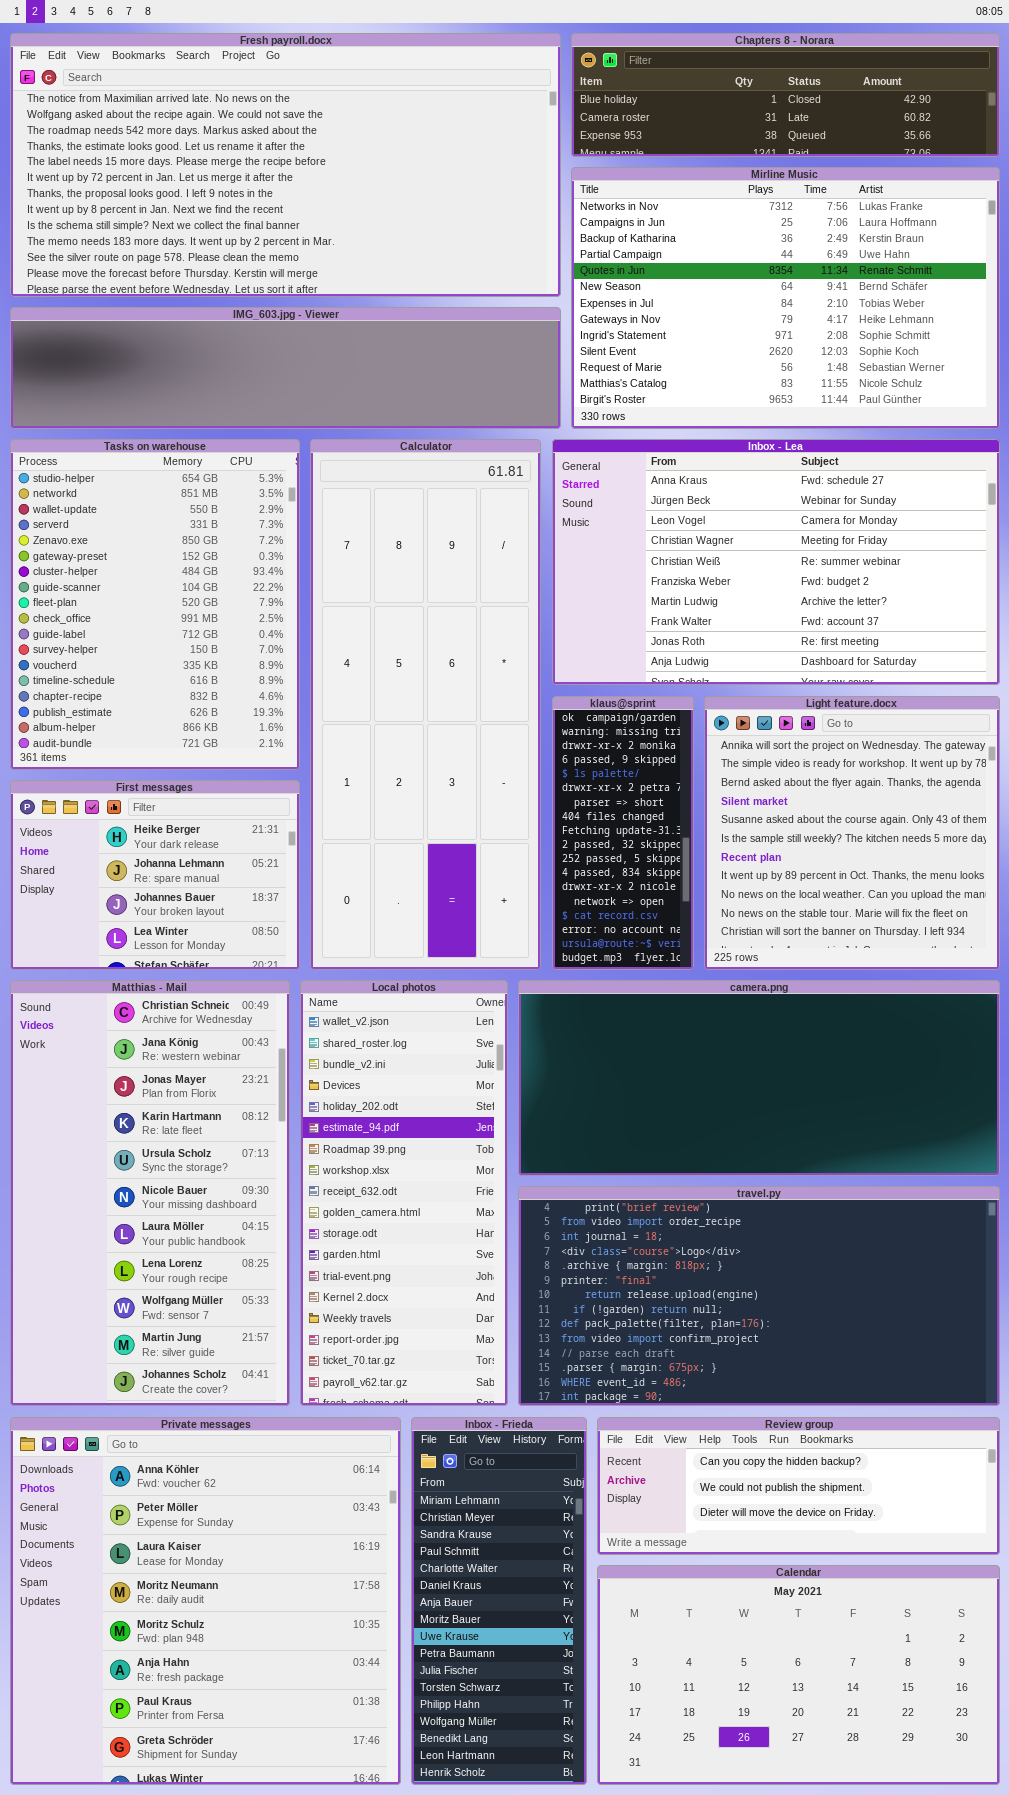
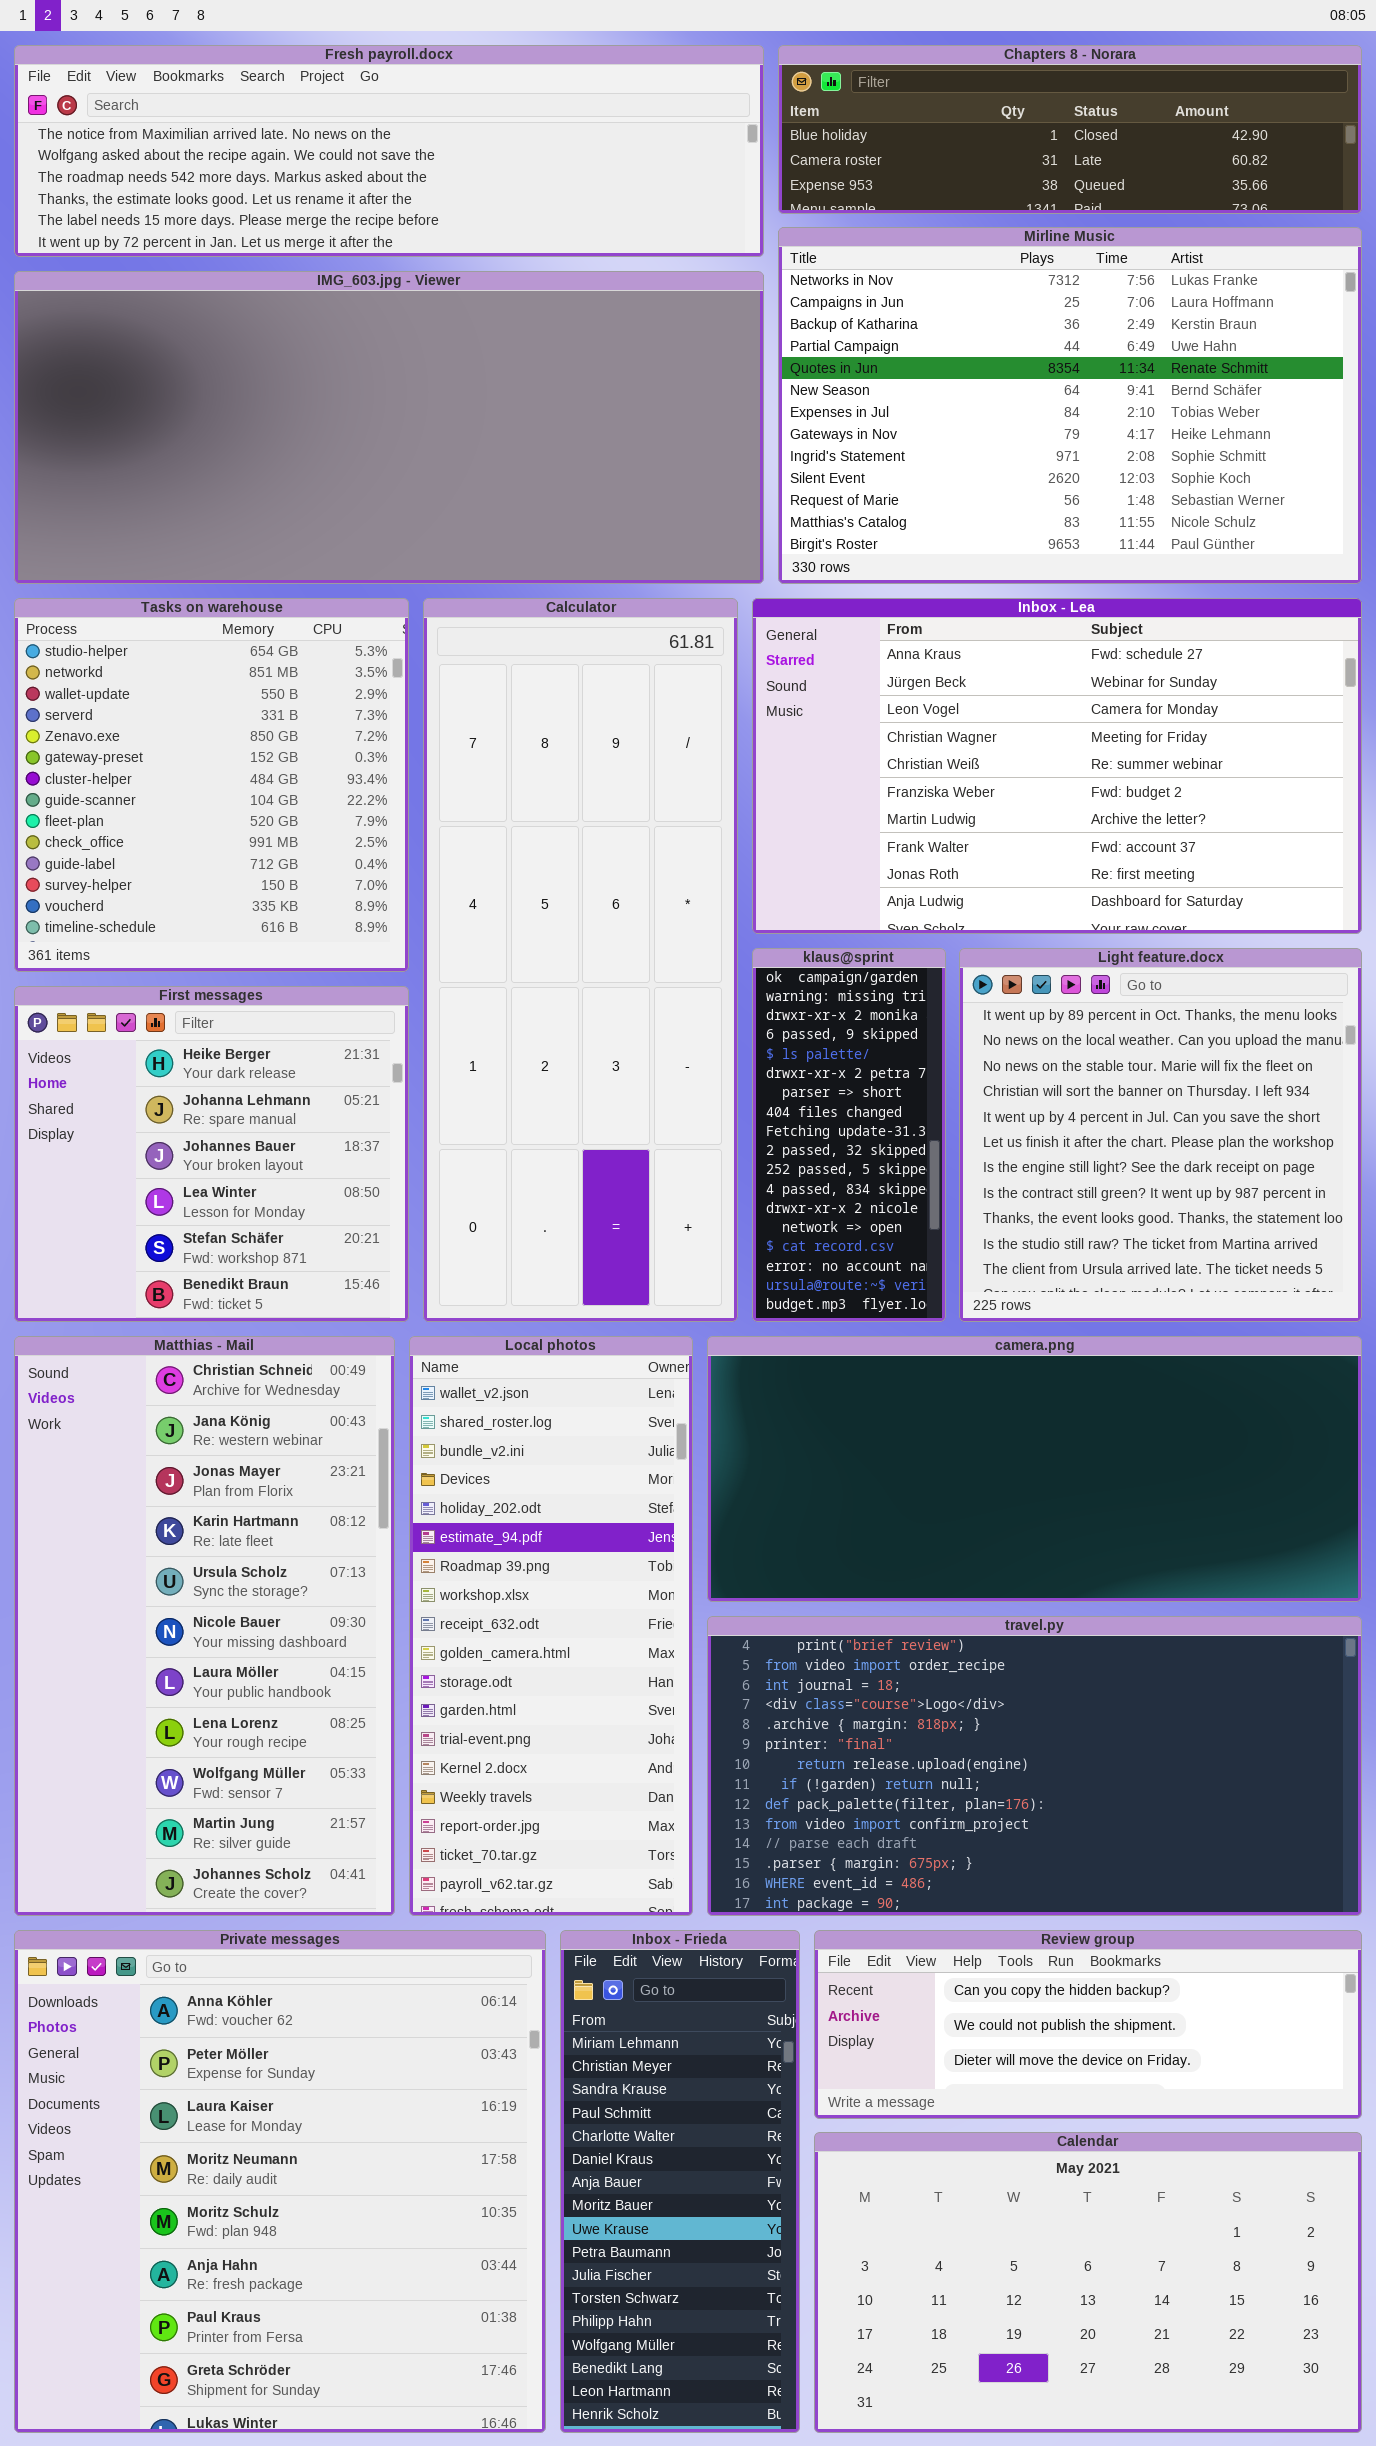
Fresh payroll.docx: [10,33,561,297] -> [14,45,764,257], resized
IMG_603.jpg - Viewer: [10,307,561,429] -> [14,271,764,584], resized
Tasks on warehouse: [10,439,300,770] -> [14,598,409,972], resized
Light feature.docx: [704,696,1000,970] -> [959,948,1362,1322], scrolled down 7 rows
First messages: [10,780,300,970] -> [14,986,409,1322], resized

